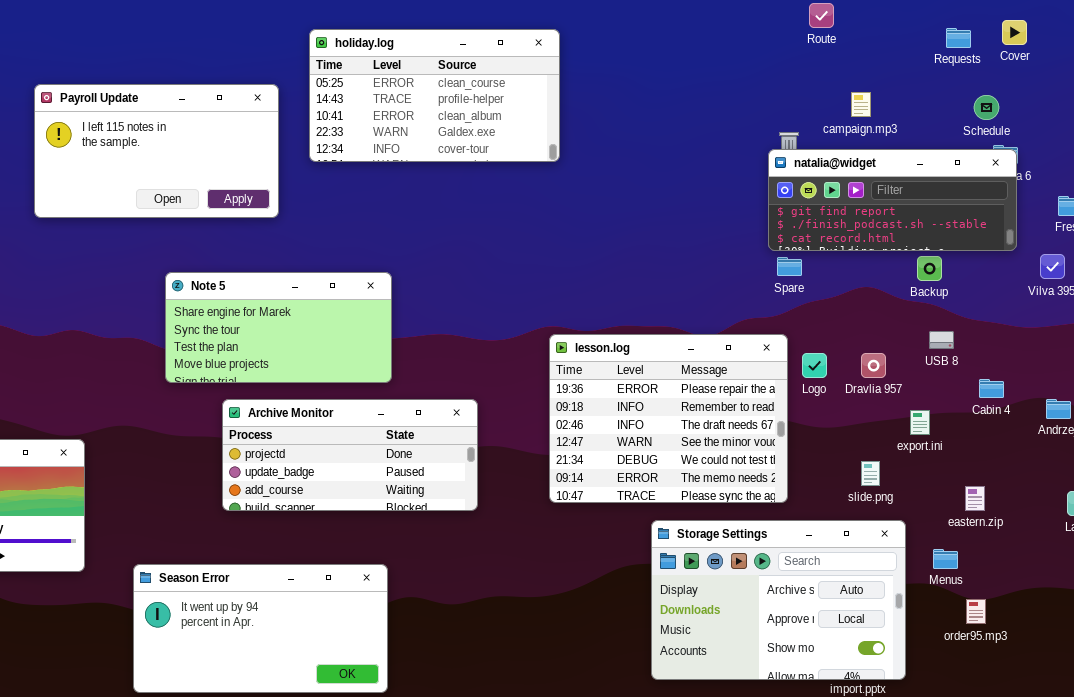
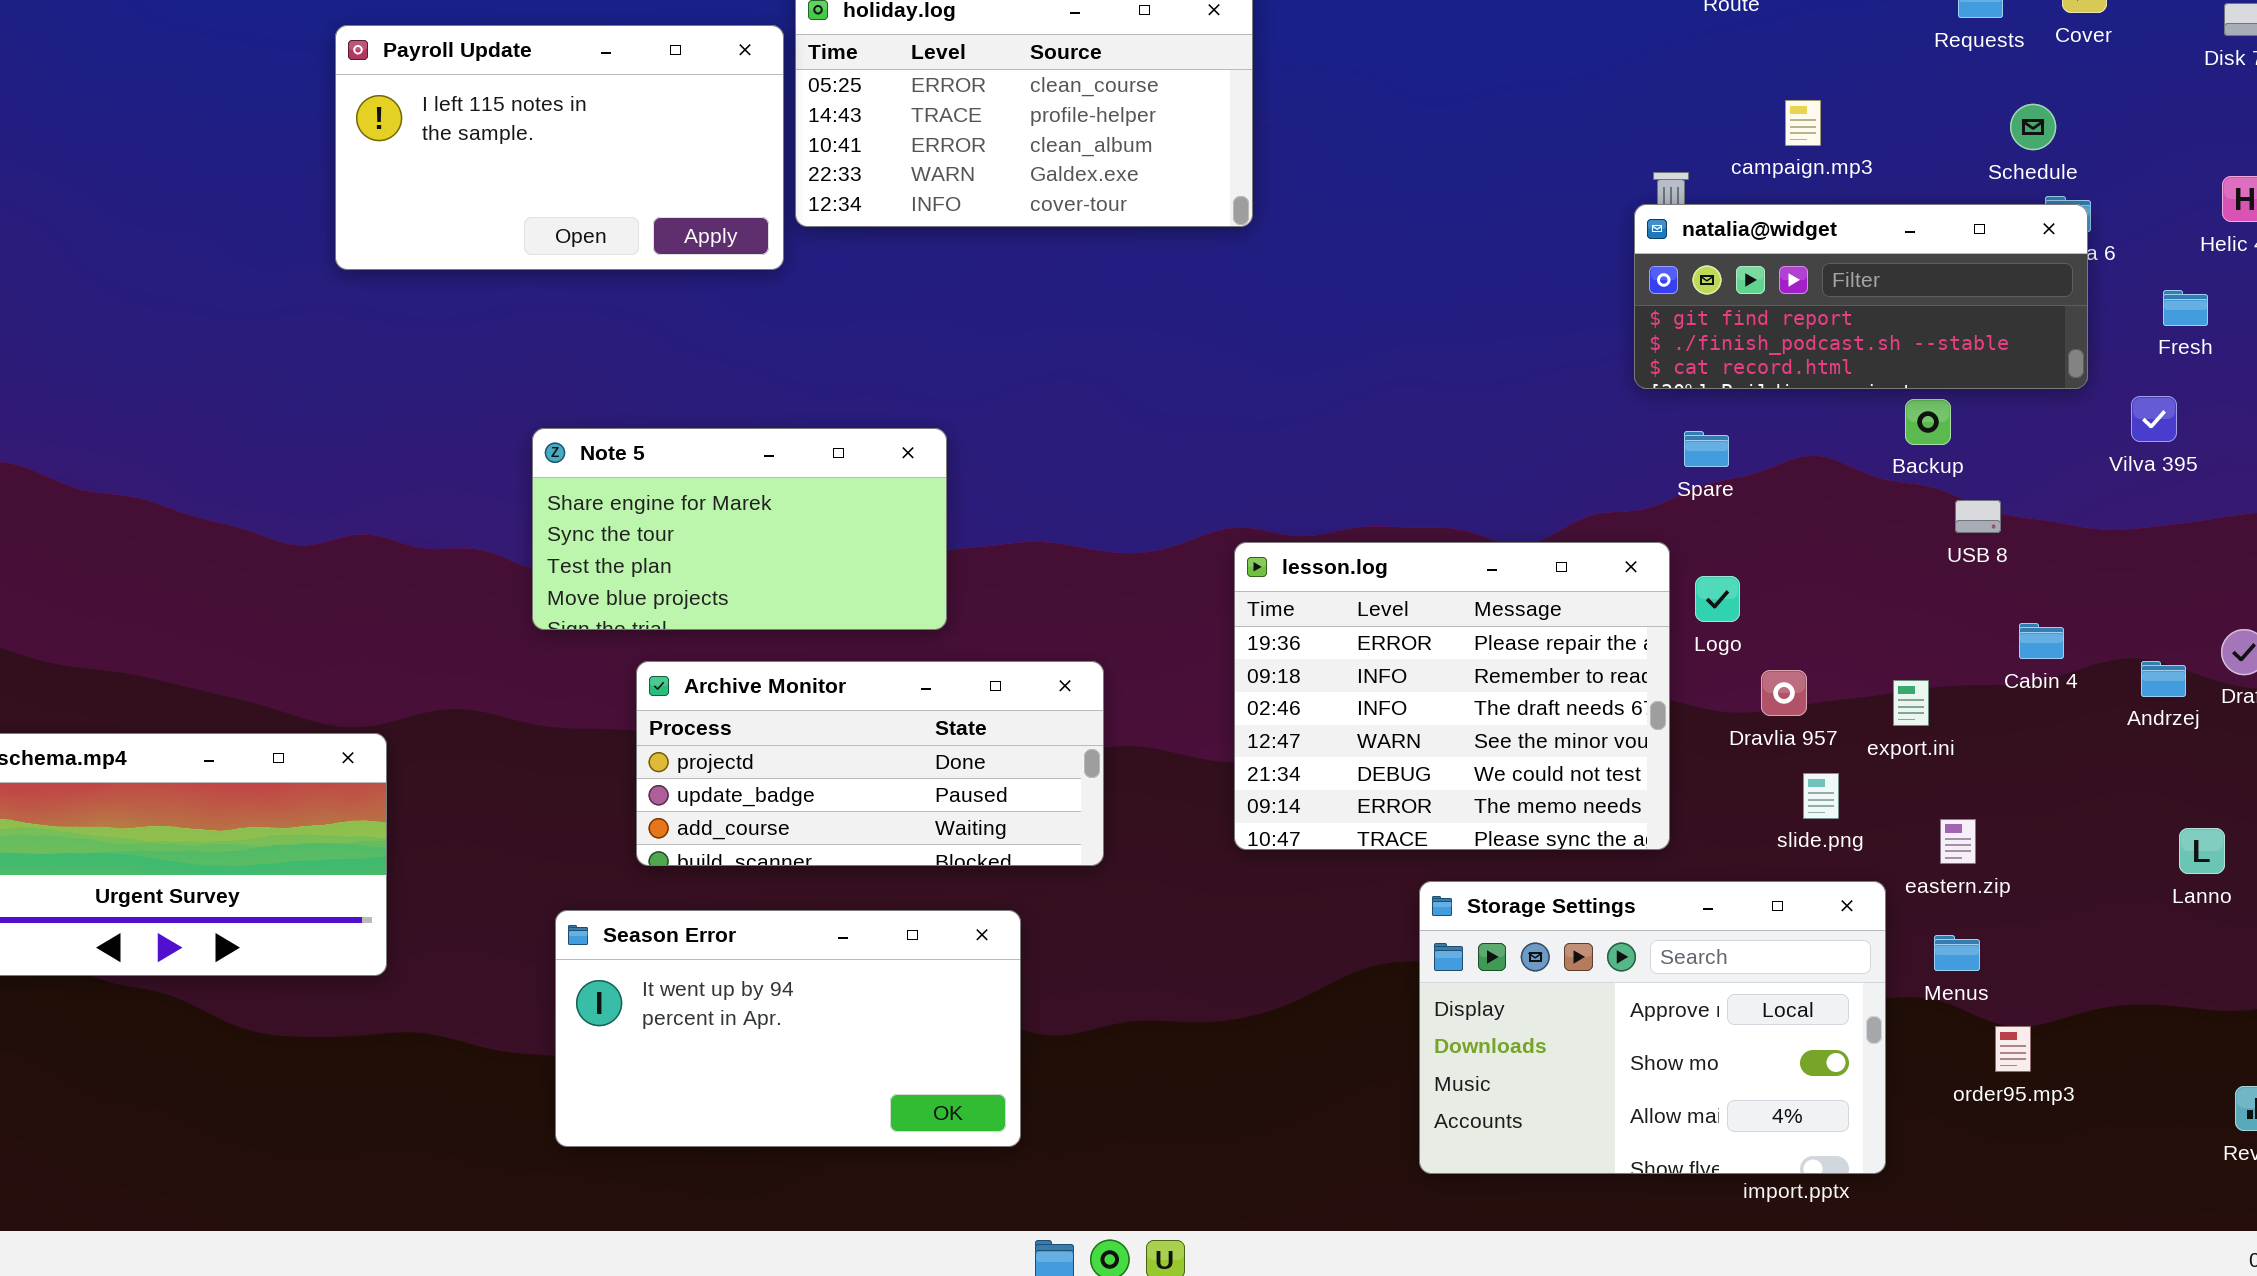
Payroll Update: [34,84,279,218] -> [335,25,784,270], moved
Spare: [777,257,802,276] -> [1684,431,1729,467], moved
USB 8: [929,331,954,349] -> [1955,500,2001,533], moved
Dravlia 957: [861,353,886,378] -> [1761,670,1807,716], moved
eastern.zip: [965,486,985,511] -> [1940,819,1976,864], moved
Storage Settings: [651,520,906,680] -> [1419,881,1886,1174], scrolled down 1 row
Season Error: [133,564,388,693] -> [555,910,1021,1147], moved

